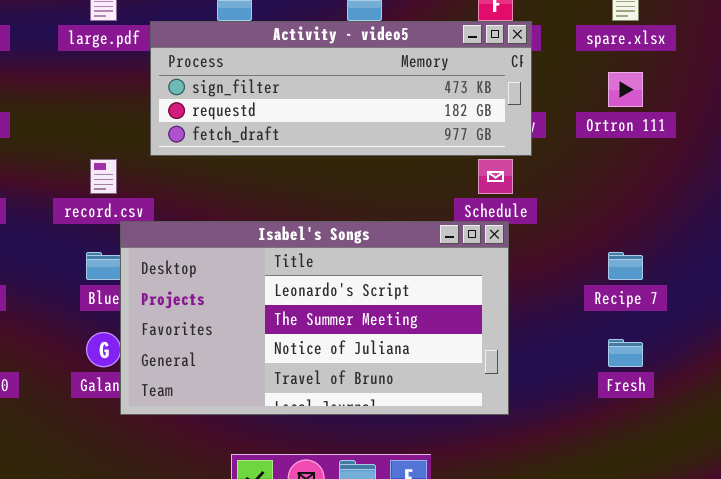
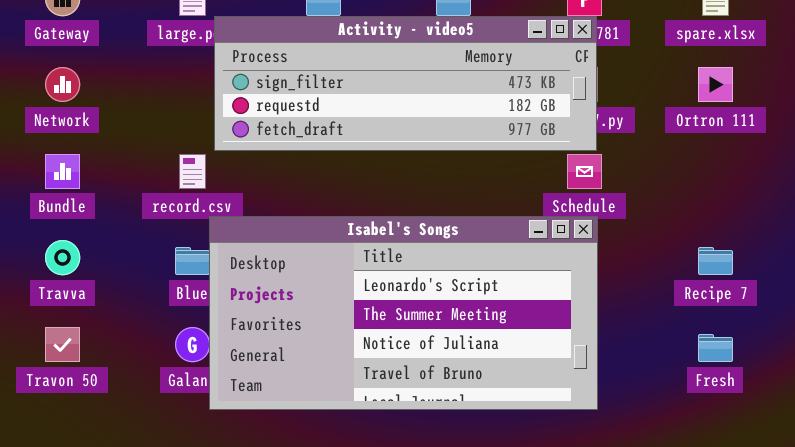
Activity - video5: [150,21,532,156] -> [214,16,597,151], moved

